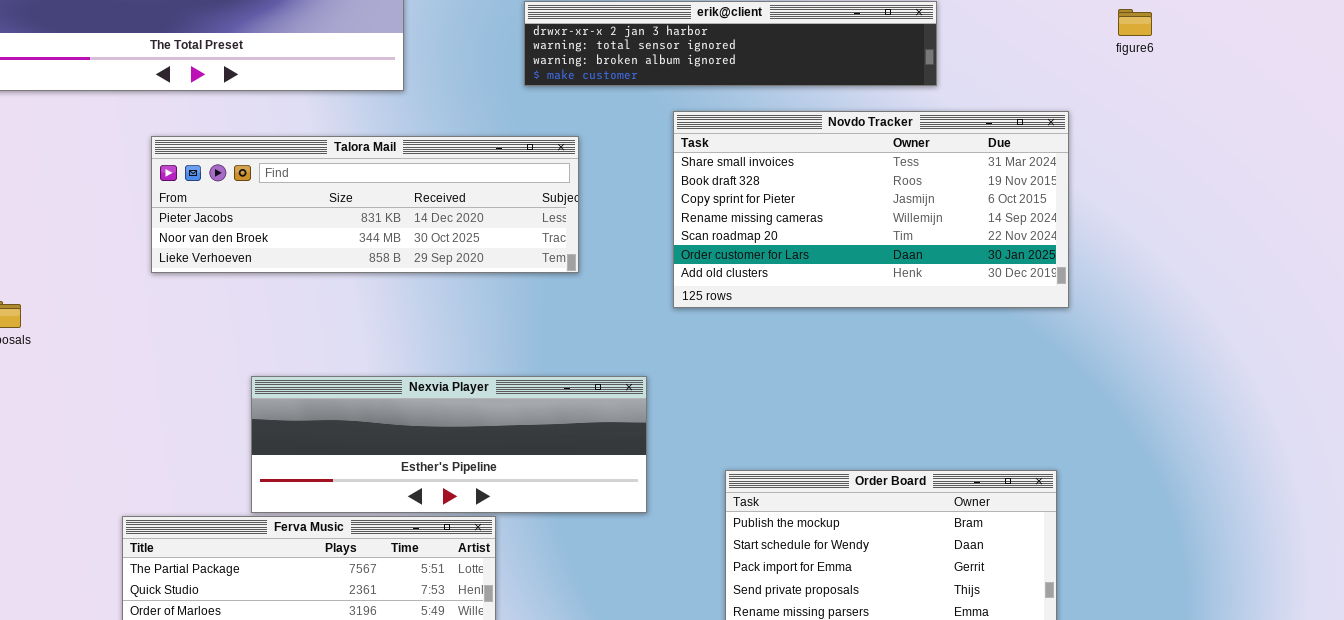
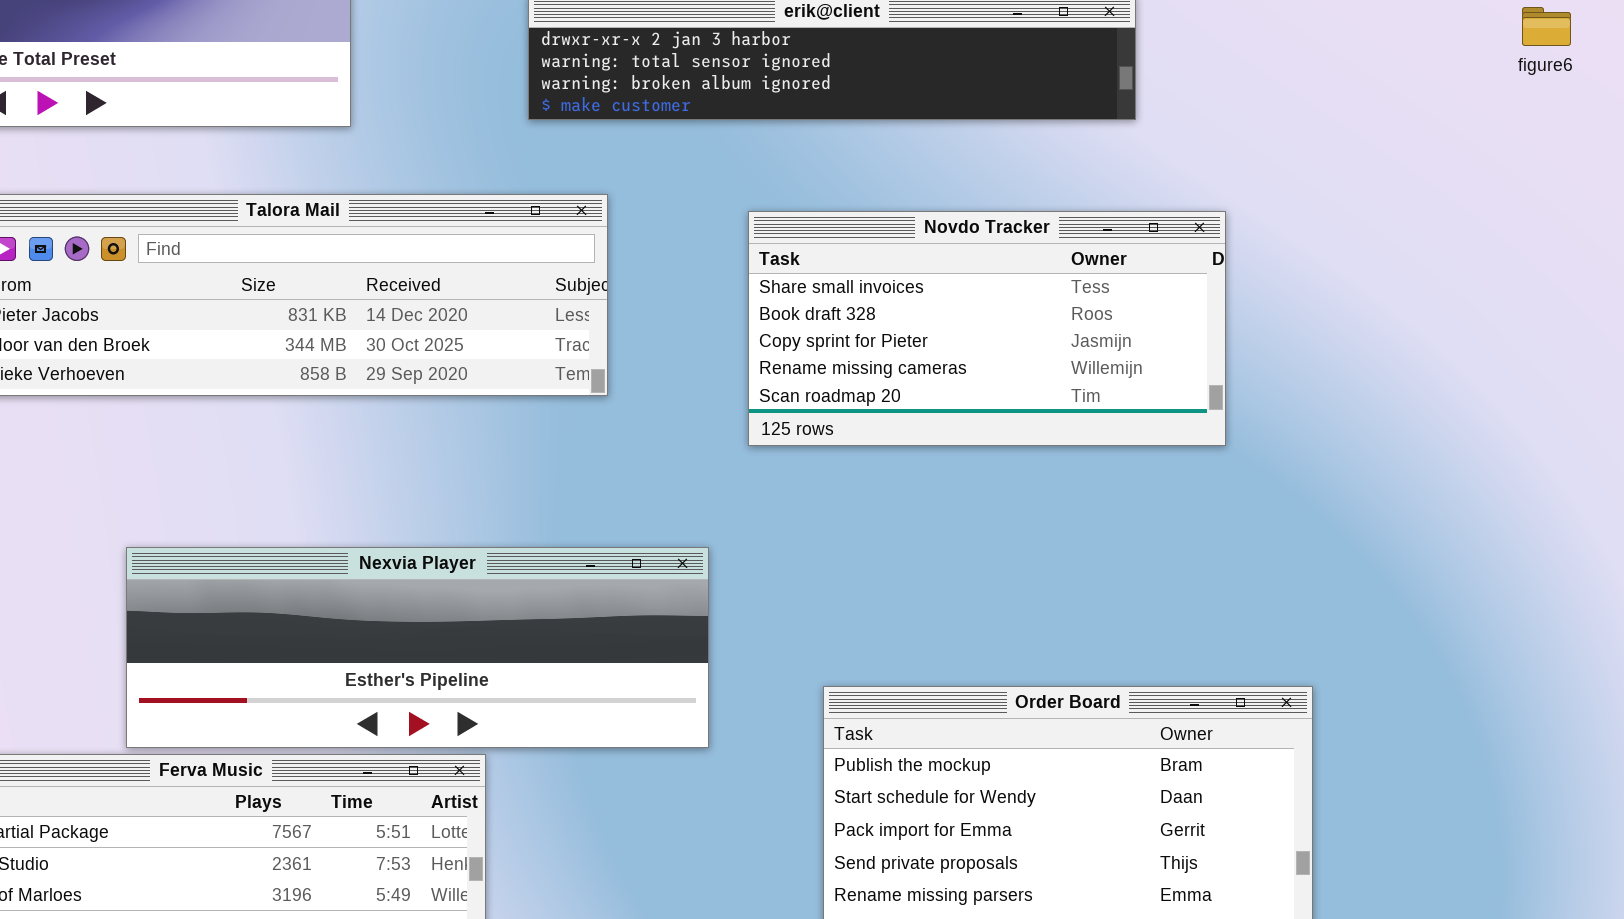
figure6: [1118,9,1152,36] -> [1522,7,1571,46], moved
Novdo Tracker: [673,111,1069,308] -> [748,211,1226,446], resized

